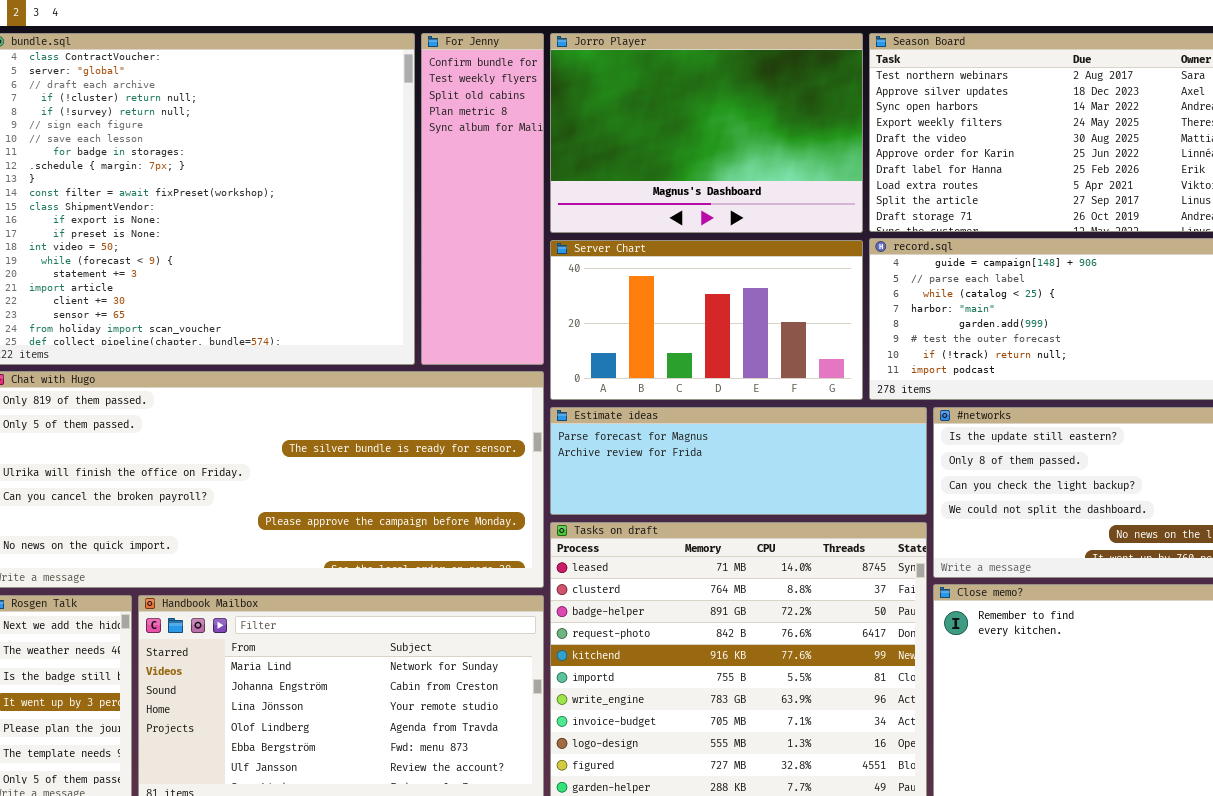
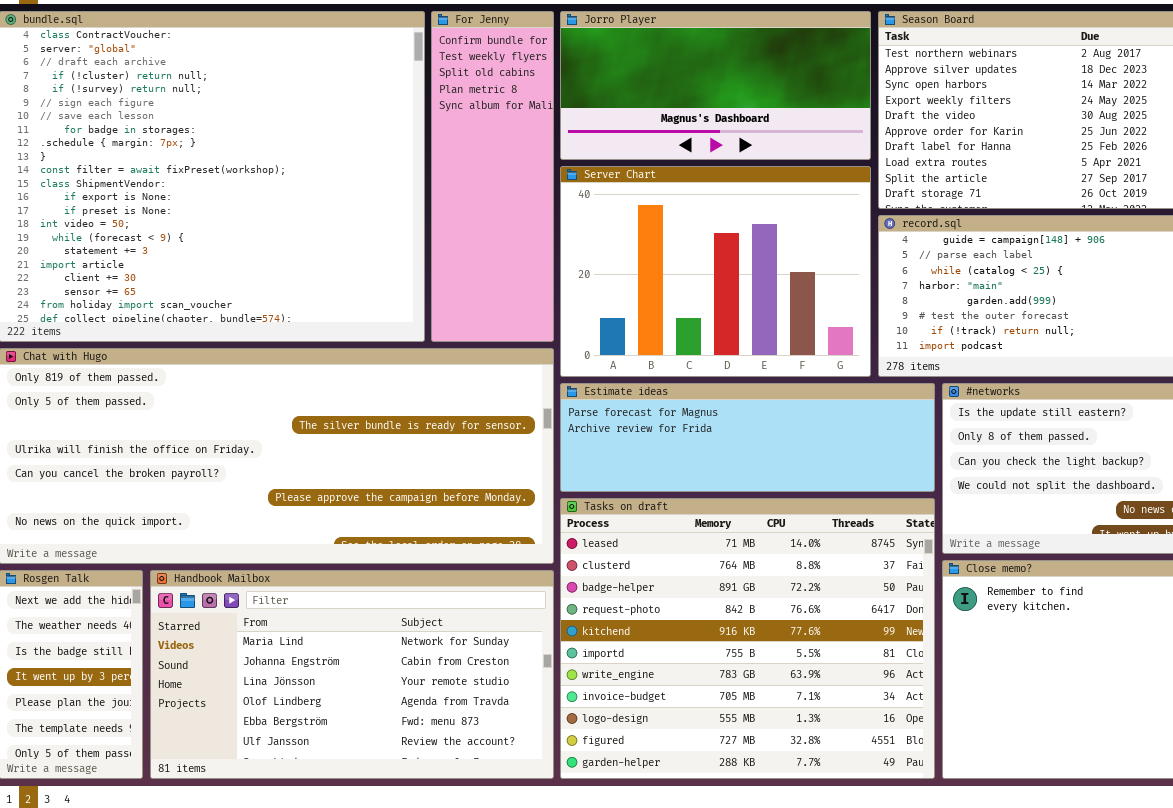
Jorro Player: [550,33,863,233] -> [560,11,871,160], resized
Server Chart: [550,240,863,400] -> [560,166,871,377], resized

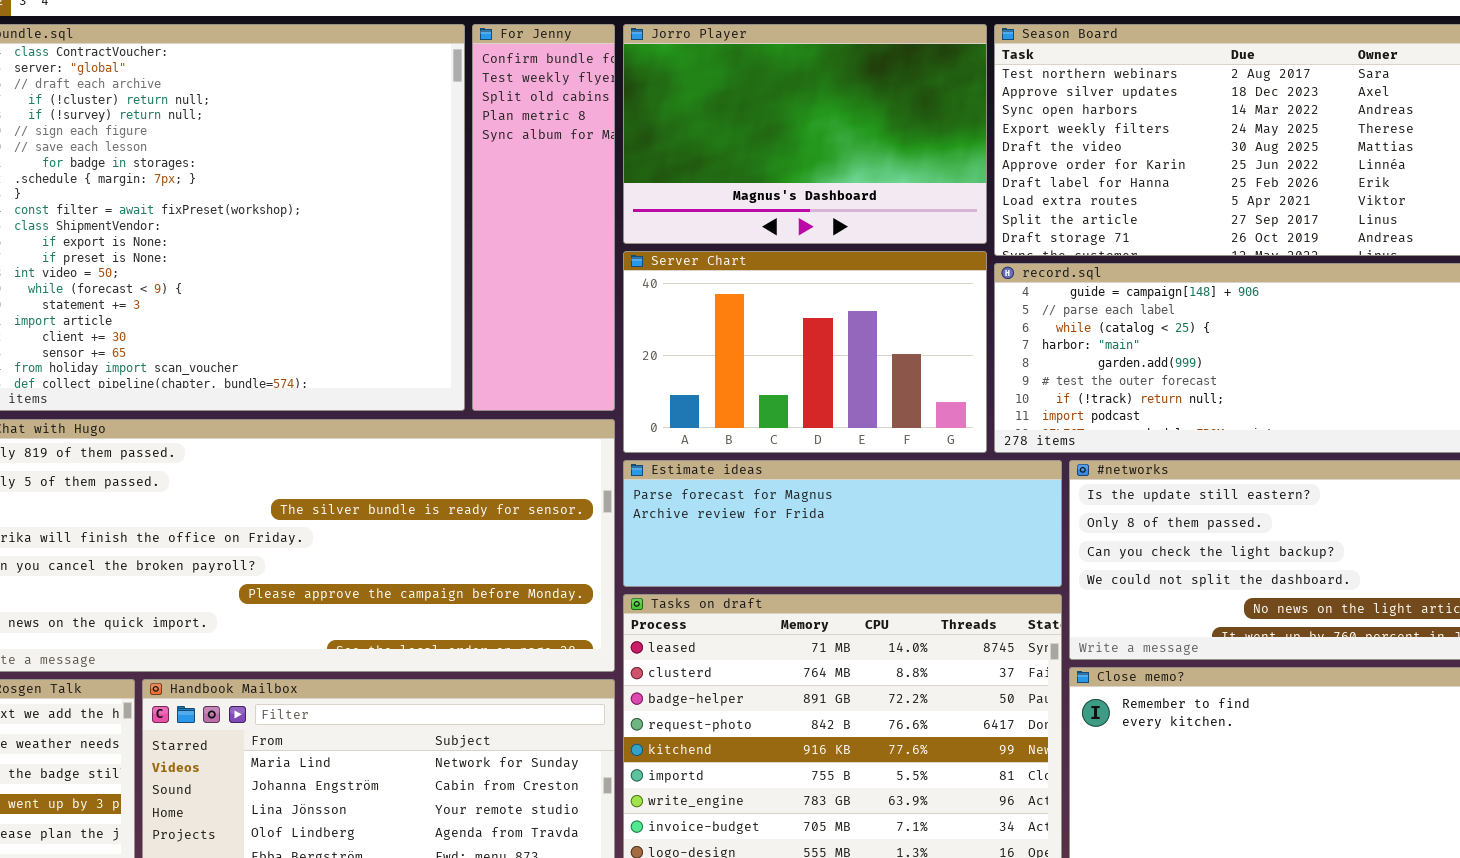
Jorro Player: [560,11,871,160] -> [623,24,987,244], resized
Server Chart: [560,166,871,377] -> [623,251,987,453], resized

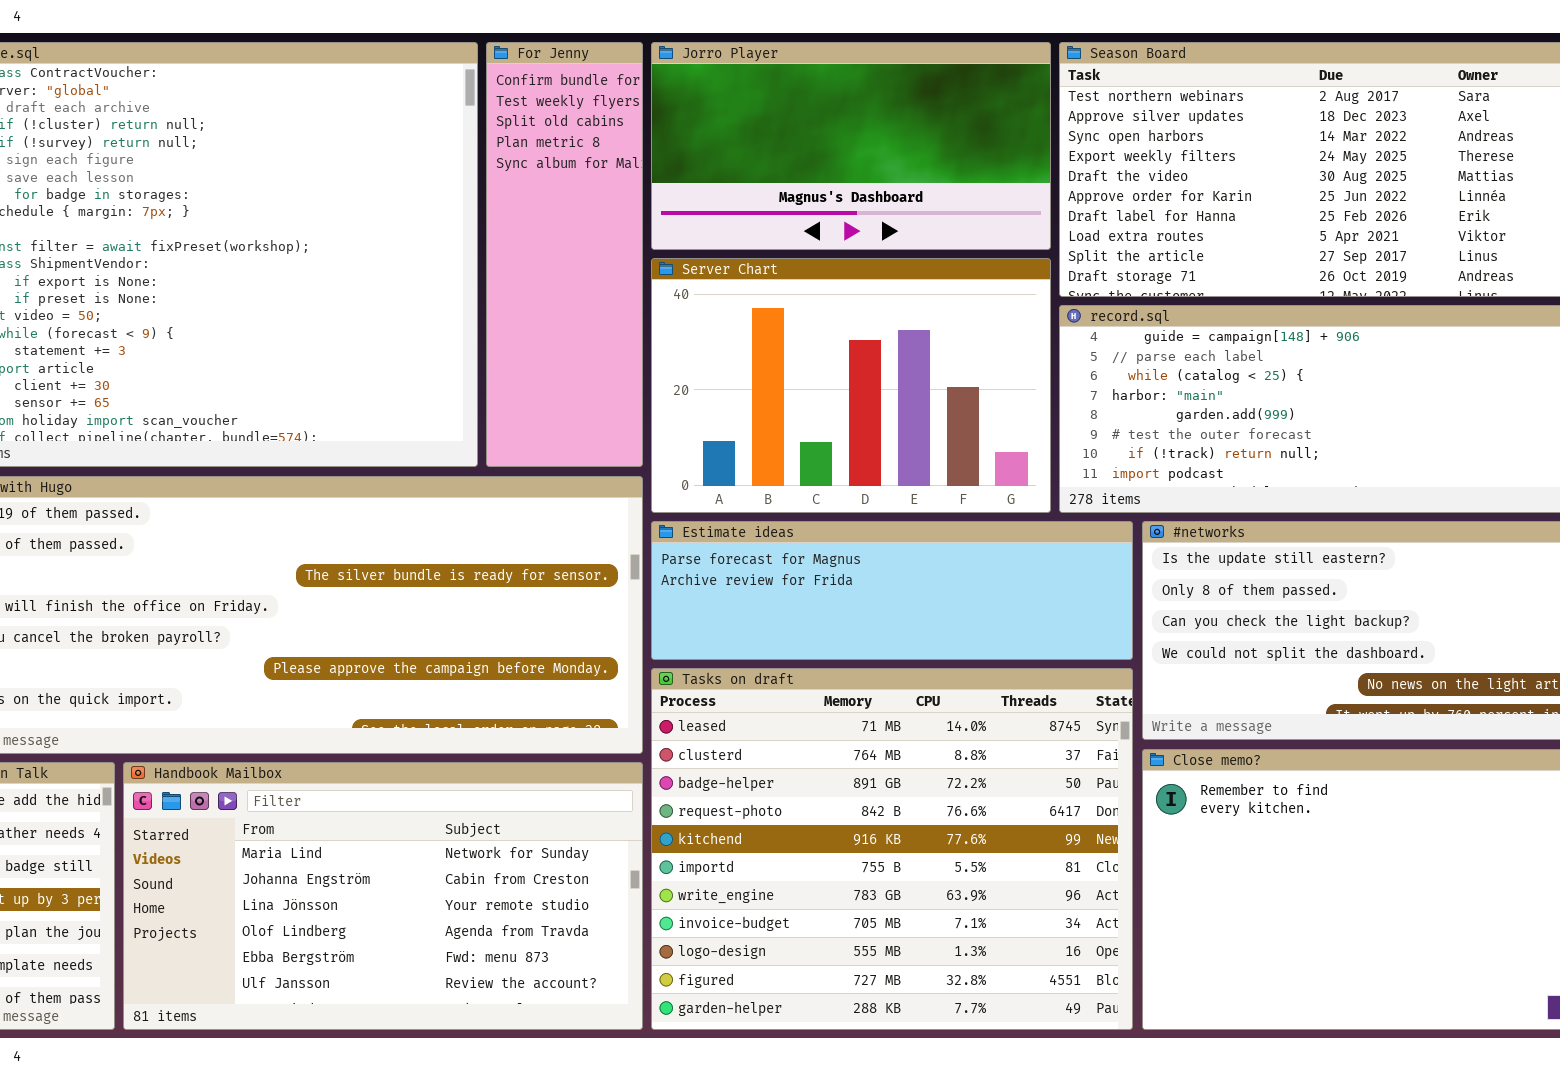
Jorro Player: [623,24,987,244] -> [651,42,1051,250], resized
Server Chart: [623,251,987,453] -> [651,258,1051,513], resized

